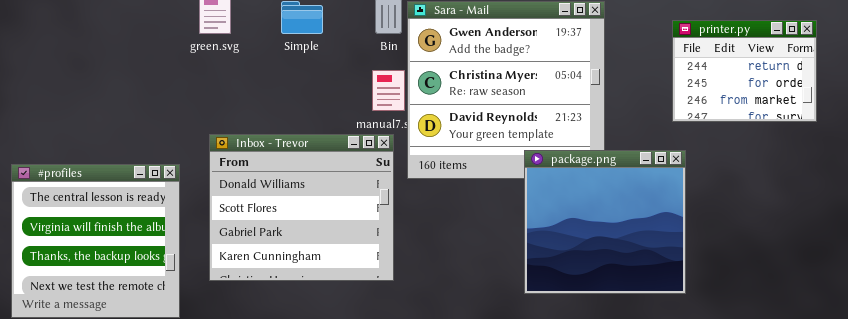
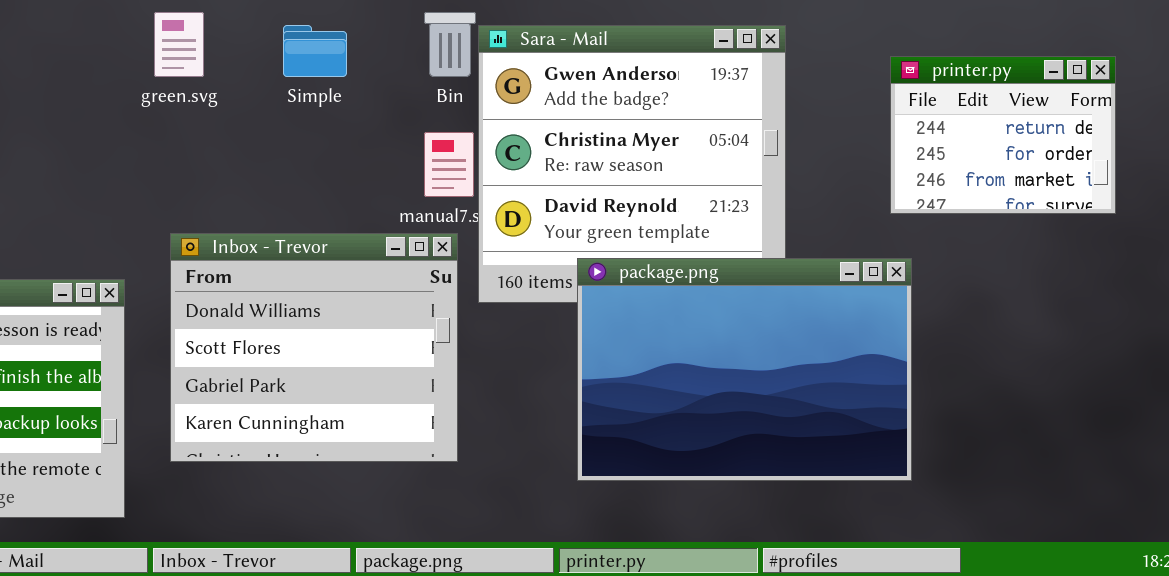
package.png: [524,150,686,294] -> [577,258,912,481], resized

